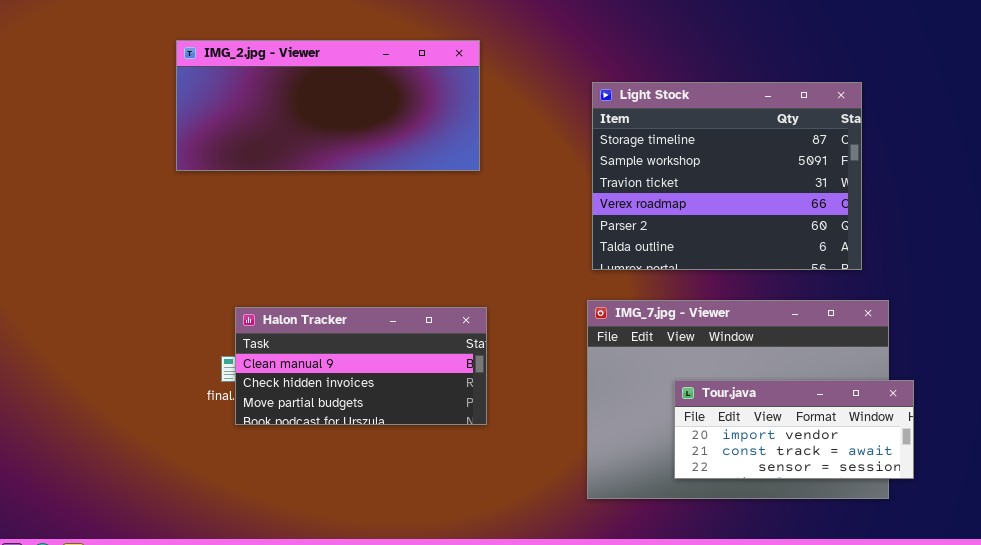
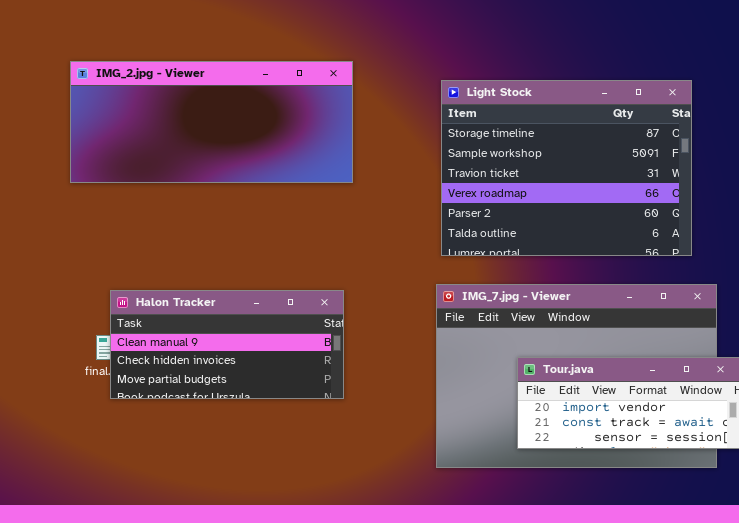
IMG_2.jpg - Viewer: [176,40,480,171] -> [70,61,353,183], moved

